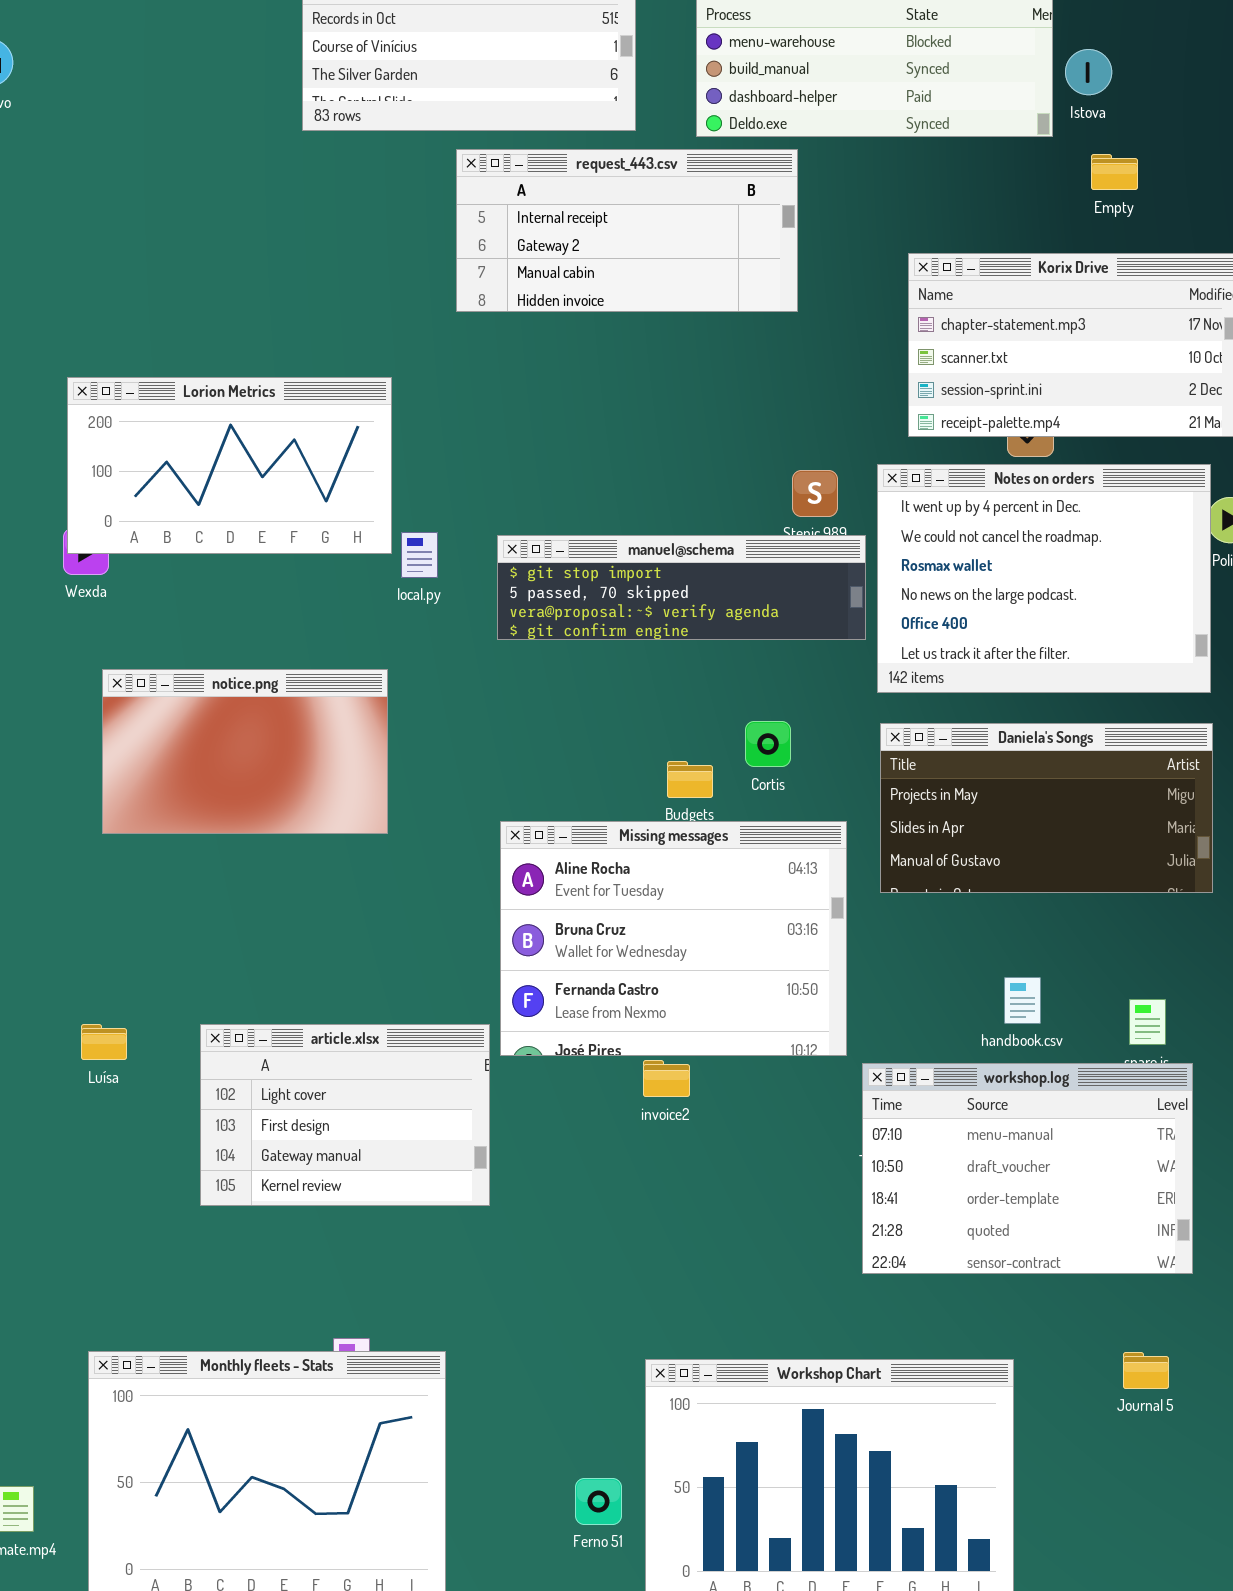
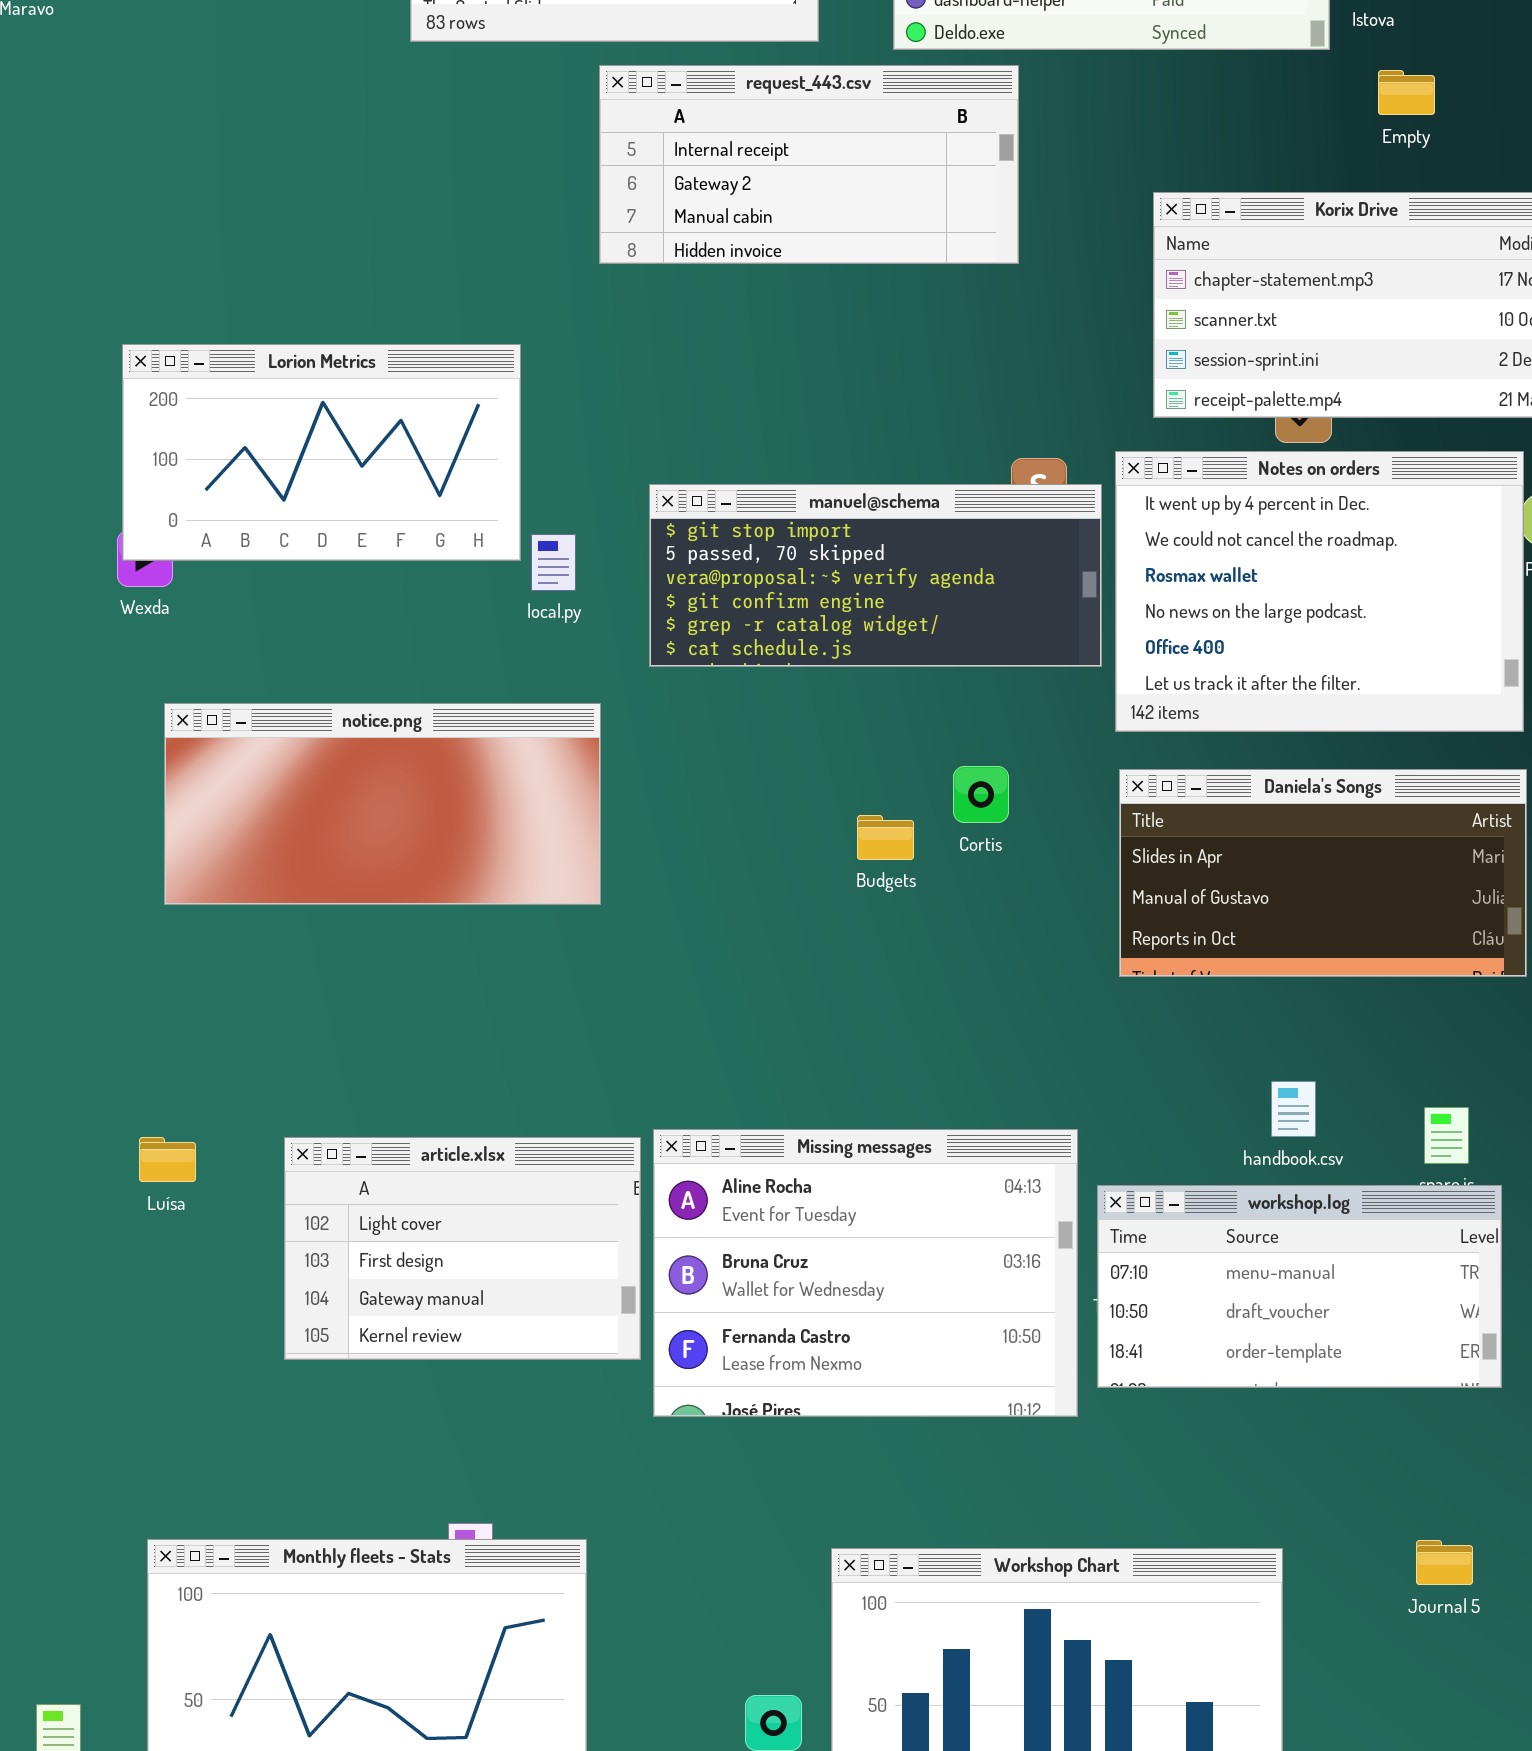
manuel@schema: [497,535,866,640] -> [649,484,1102,667], resized
notice.png: [102,669,388,834] -> [164,703,601,905], resized
Daniela's Songs: [880,723,1213,893] -> [1119,769,1527,977], scrolled down 1 row
Missing messages: [500,821,847,1056] -> [653,1129,1078,1417], moved
workshop.log: [862,1063,1193,1274] -> [1097,1185,1502,1388], resized

